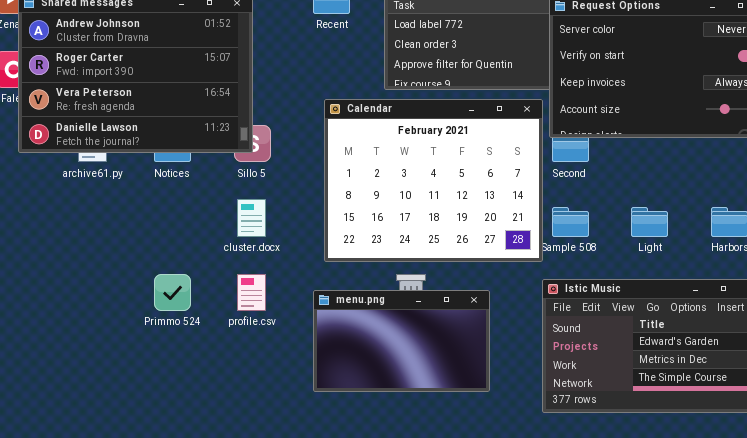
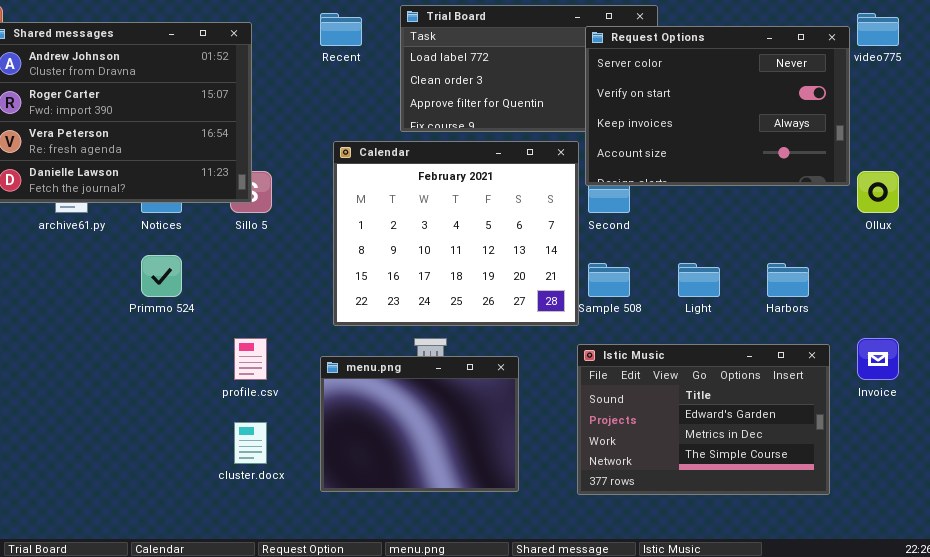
cluster.docx: [237,199,266,237] -> [234,422,267,464], moved
Primmo 524: [154,274,191,311] -> [141,255,182,297], moved
menu.png: [313,290,490,392] -> [320,356,519,492], resized

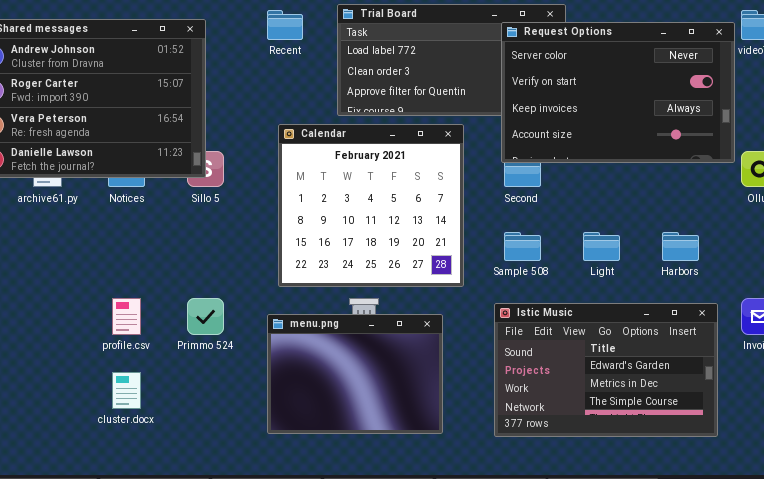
Calendar: [333,141,579,326] -> [278,124,464,287], resized
Primmo 524: [141,255,182,297] -> [187,298,224,335], moved
profile.csv: [234,338,267,380] -> [112,298,141,335], moved
cluster.docx: [234,422,267,464] -> [112,372,141,409], moved

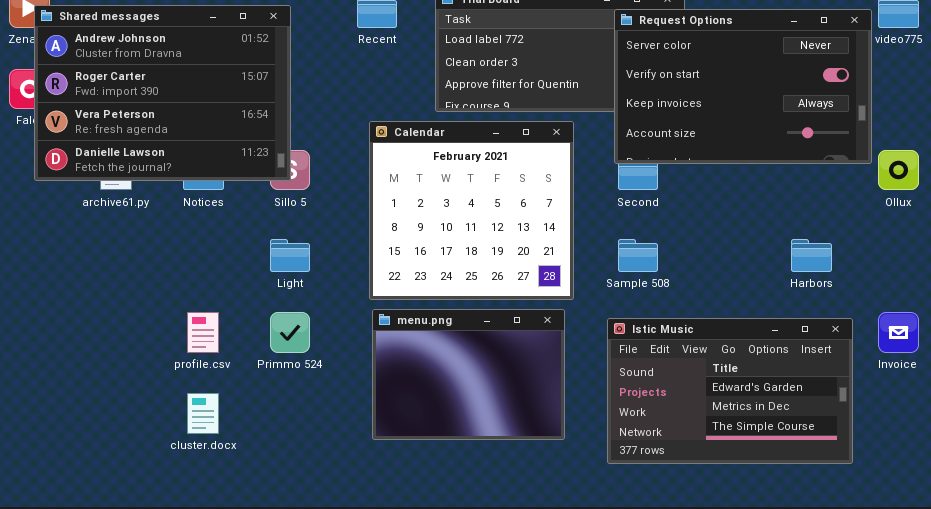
Light: [583,232,620,261] -> [270,239,310,272], moved
menu.png: [267,314,443,434] -> [372,309,565,440], moved

